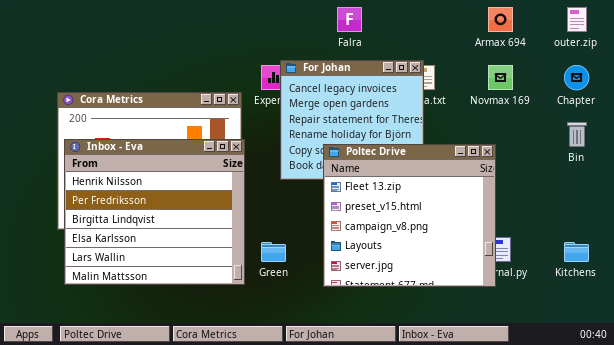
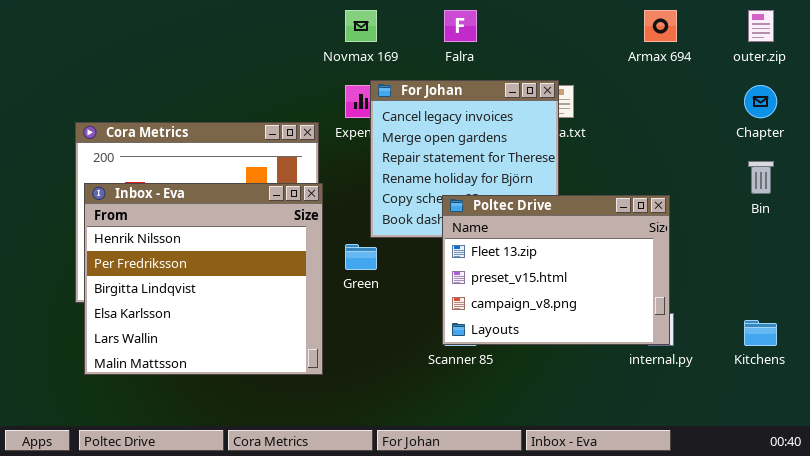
Novmax 169: [488,65,513,90] -> [345,10,377,42], moved
Poltec Drive: [323,144,496,287] -> [442,195,670,345], moved, resized
Green: [261,242,286,262] -> [345,244,377,270], moved

